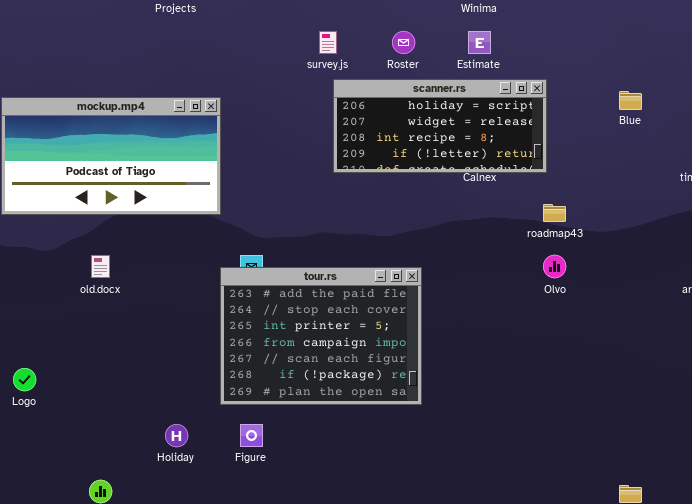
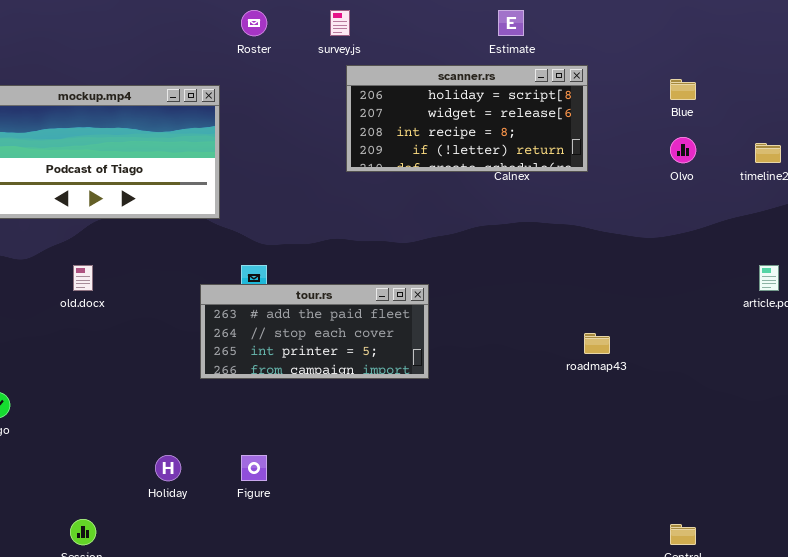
Roster: [392,31,415,54] -> [241,10,267,36], moved
roadmap43: [543,204,566,222] -> [584,333,610,354], moved
Olvo: [543,255,566,278] -> [670,137,696,163], moved
tour.rs: [220,267,422,405] -> [200,284,429,379], moved, resized

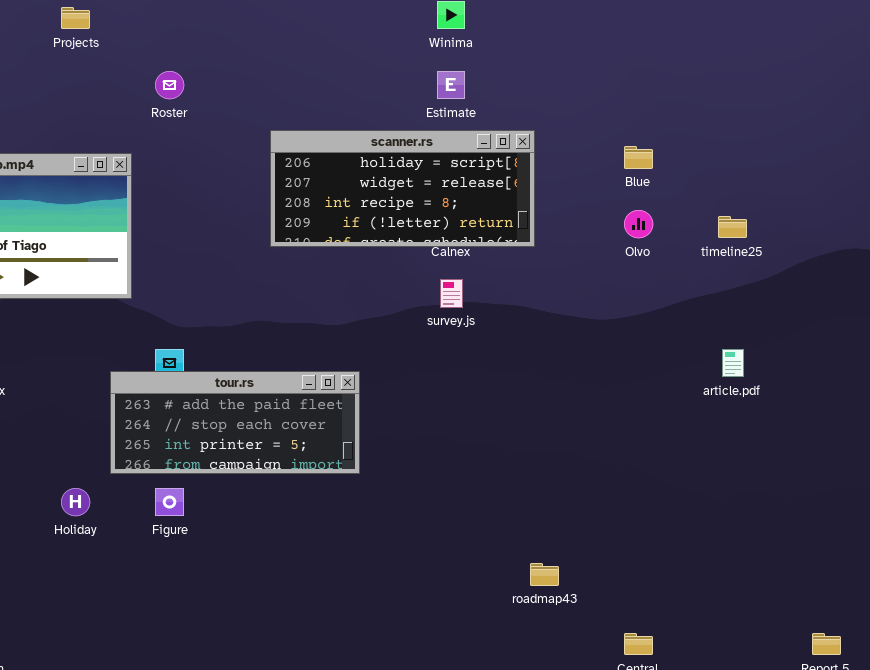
survey.js: [330,10,350,36] -> [440,279,463,308], moved
roadmap43: [584,333,610,354] -> [530,563,559,586], moved
Holiday: [155,455,181,481] -> [61,488,90,516], moved
Figure: [241,455,267,481] -> [155,488,184,516], moved

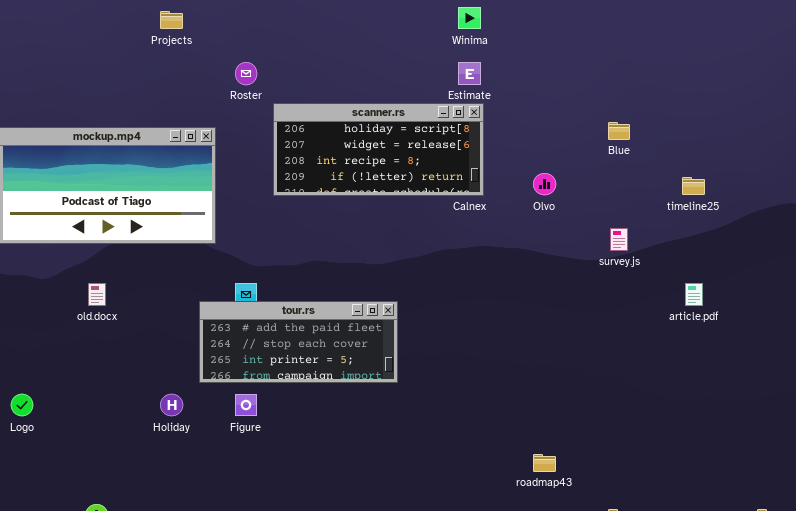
scanner.rs: [270,130,535,247] -> [273,103,484,196], moved
Olvo: [624,210,653,238] -> [533,173,556,195], moved
survey.js: [440,279,463,308] -> [610,228,628,251], moved

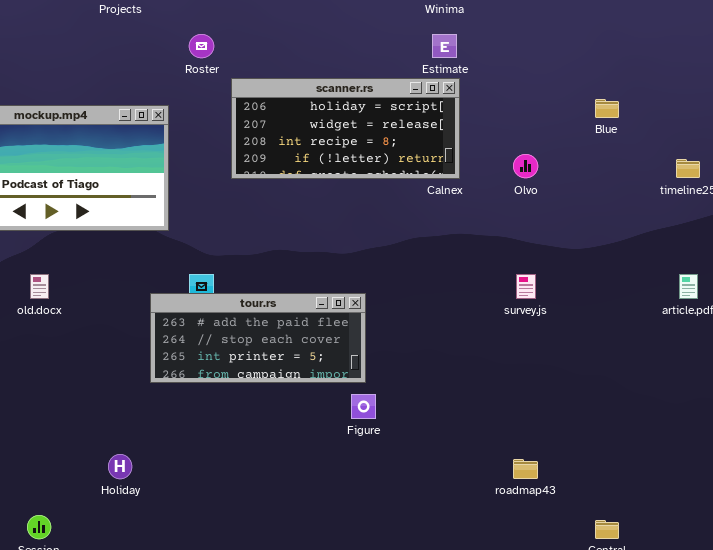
survey.js: [610,228,628,251] -> [516,274,536,299], moved
Holiday: [160,394,183,416] -> [108,454,132,479], moved
Figure: [235,394,257,416] -> [351,394,376,419], moved

